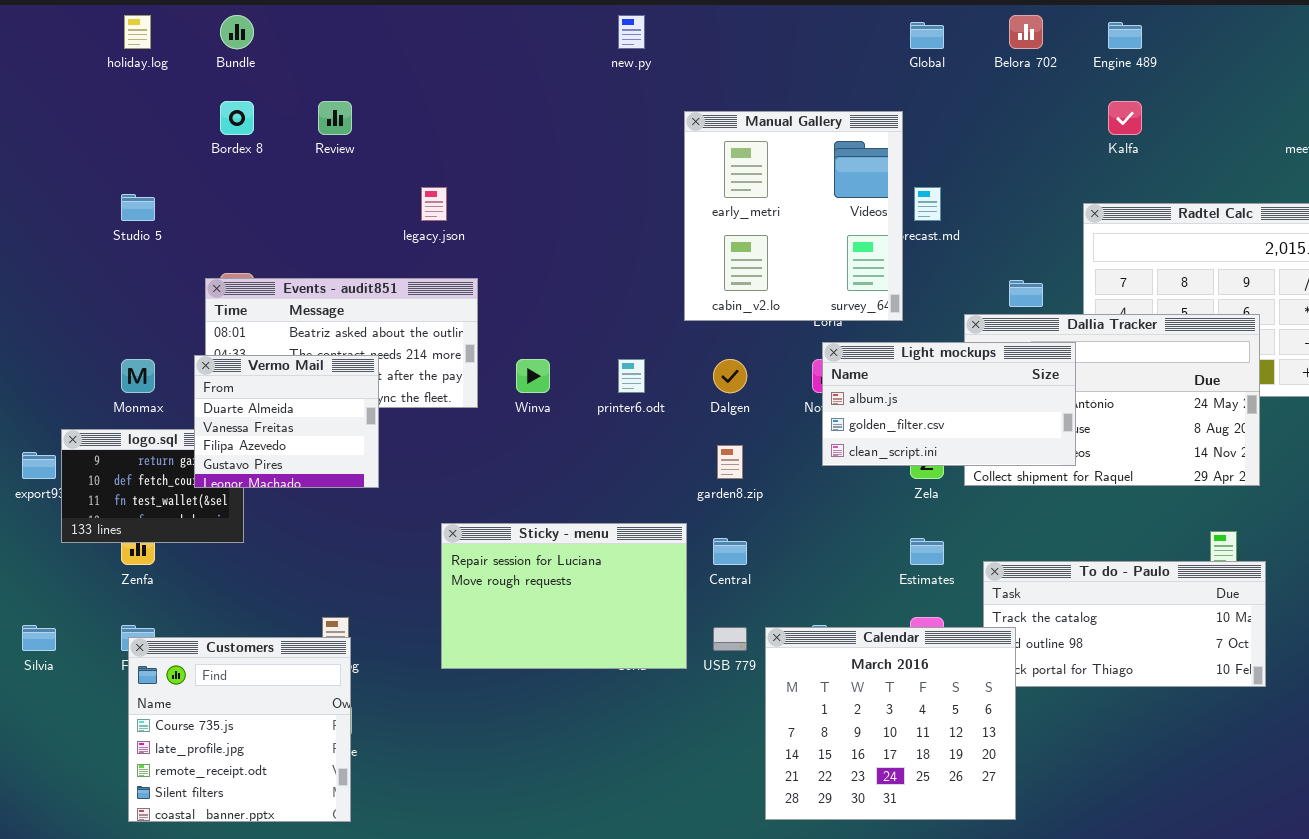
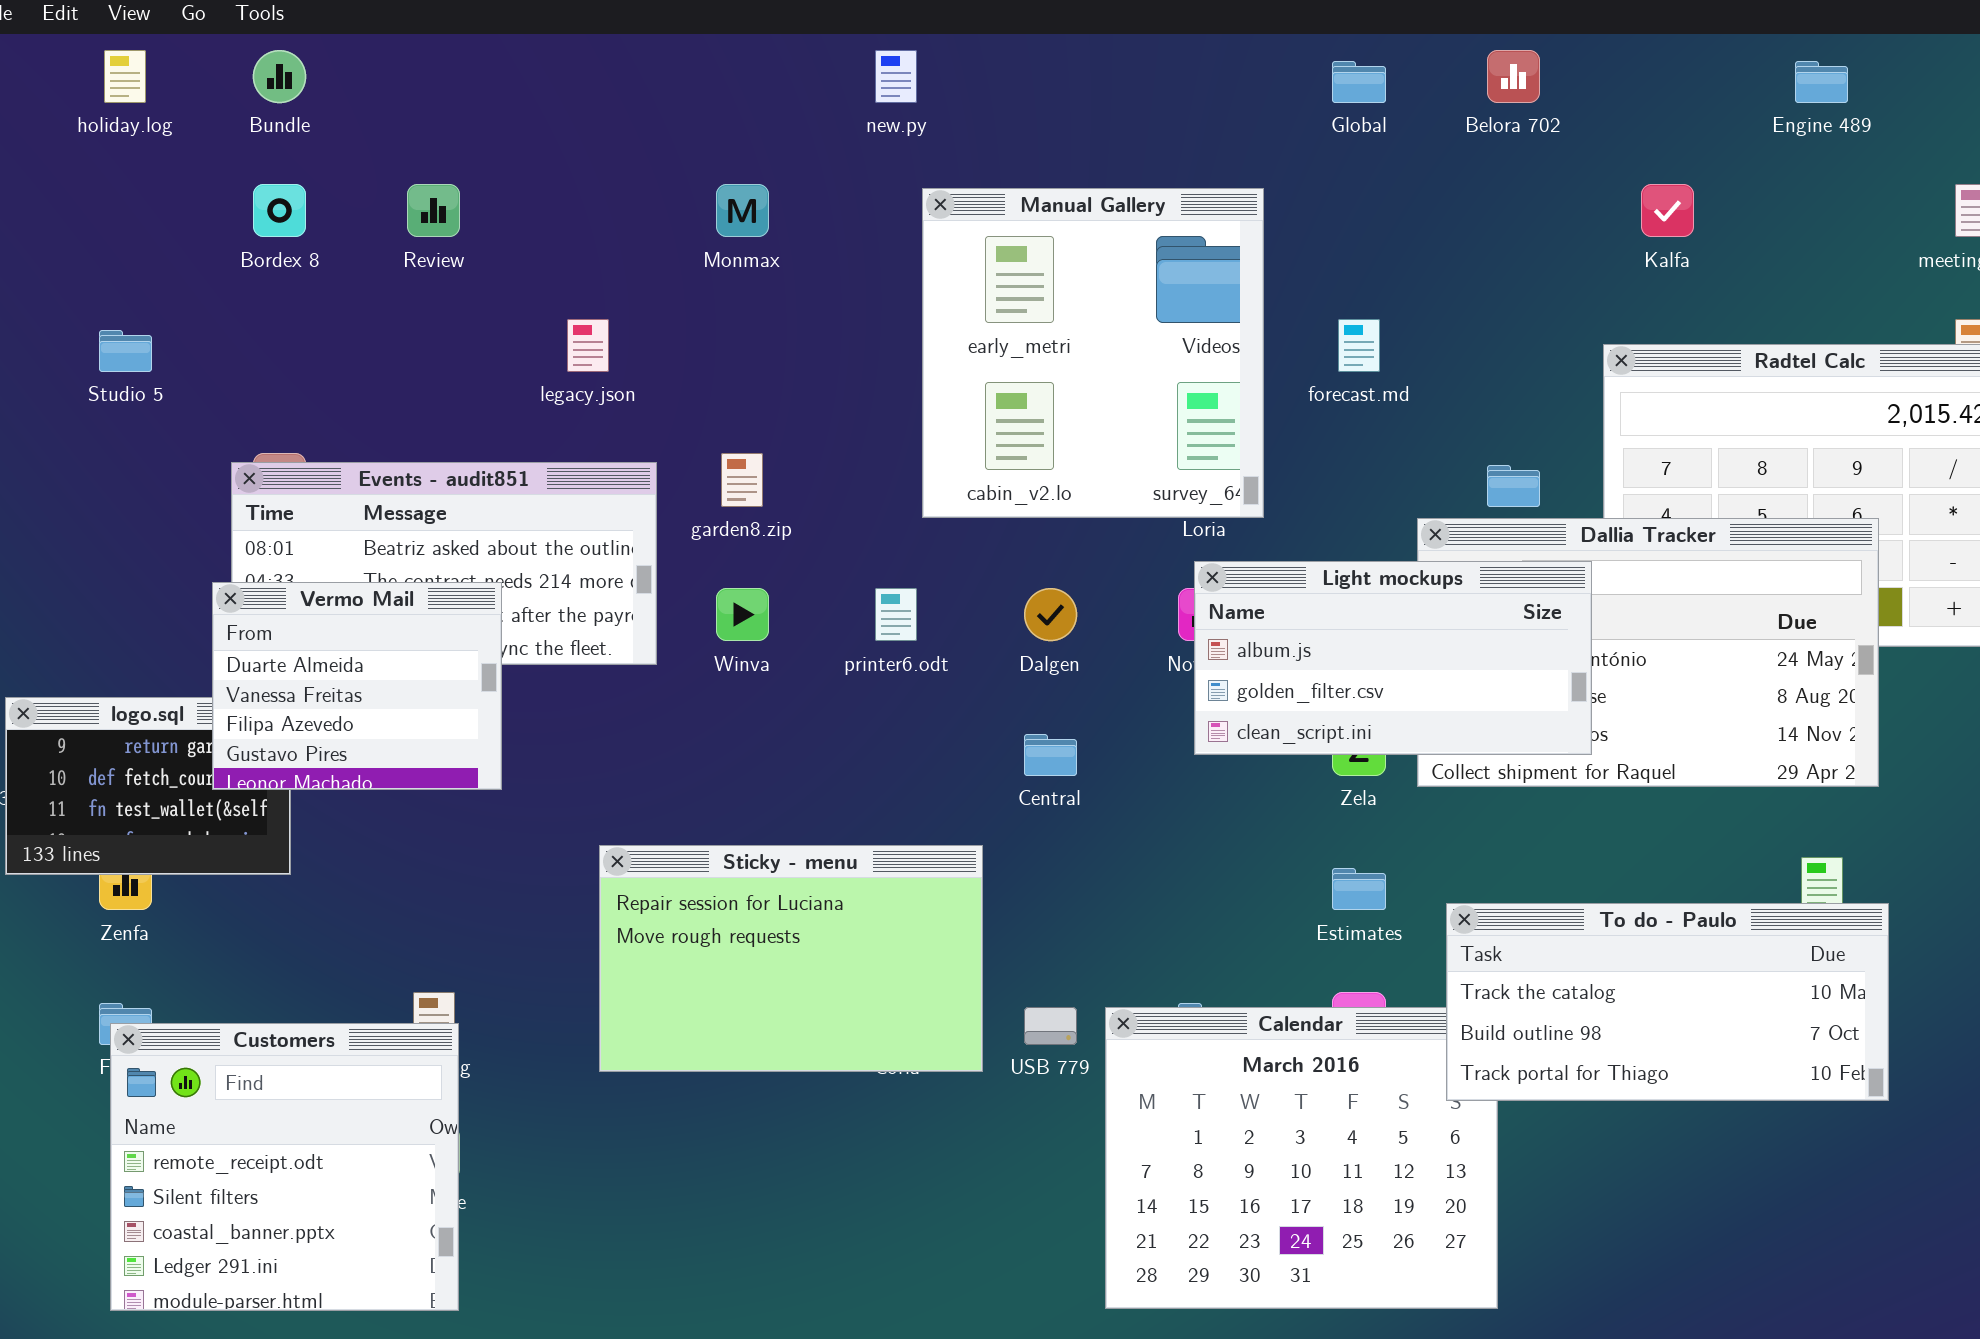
Engine 489: [1108,22,1142,49] -> [1795,61,1848,103], moved
Manual Gallery: [684,111,903,321] -> [922,188,1264,518], moved
Monmax: [121,359,155,393] -> [716,184,769,237], moved
garden8.zip: [717,445,743,479] -> [721,453,763,507], moved
Central: [713,538,747,565] -> [1024,734,1077,776], moved
To do - Paulo: [983,561,1266,687] -> [1446,903,1889,1101], raised
Customers: [128,637,351,822] -> [110,1023,459,1311], scrolled down 2 rows

